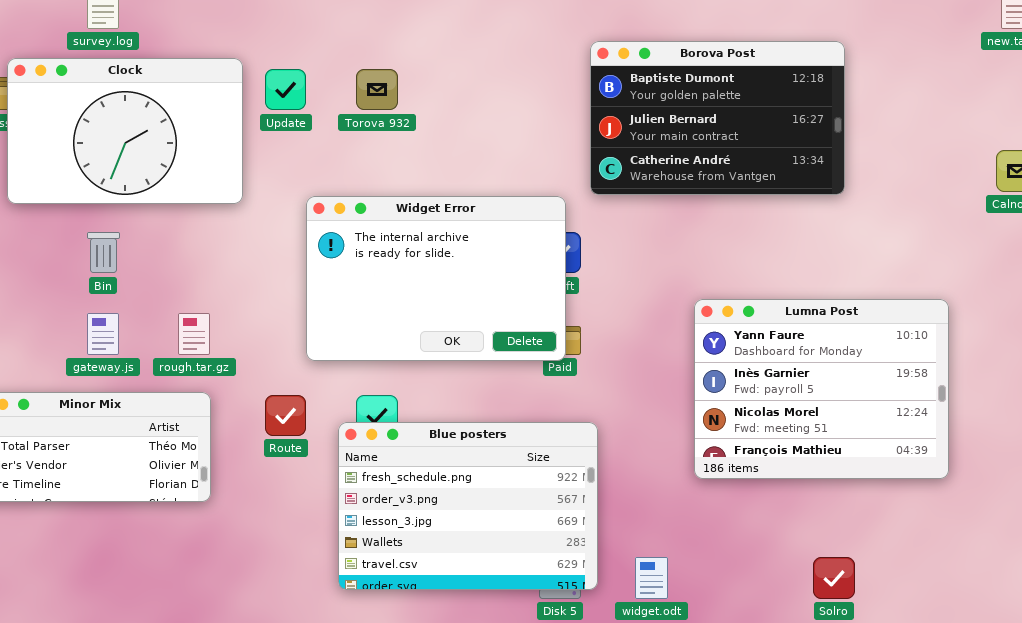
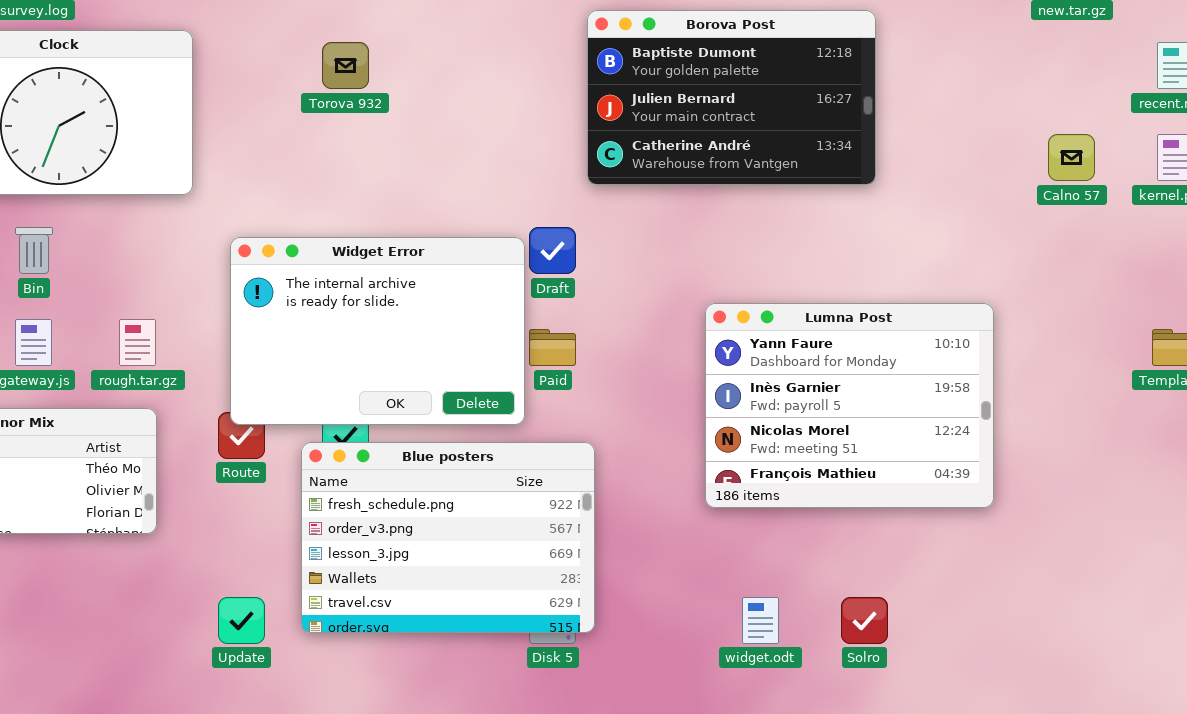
Update: [265,69,306,110] -> [218,597,265,644], moved
Widget Error: [306,196,566,361] -> [230,237,525,425], moved
widget.odt: [635,557,668,599] -> [742,597,779,644], moved

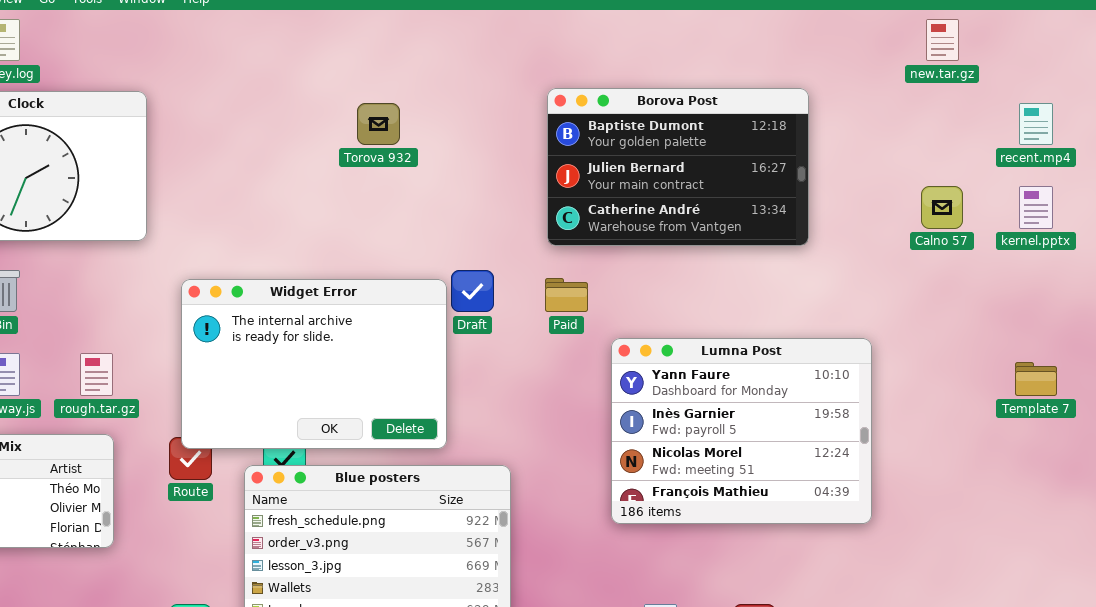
Borova Post: [587,10,876,185] -> [547,88,809,246], moved
Torova 932: [322,42,369,89] -> [357,103,400,145], moved
Paid: [529,329,576,366] -> [545,278,588,312], moved

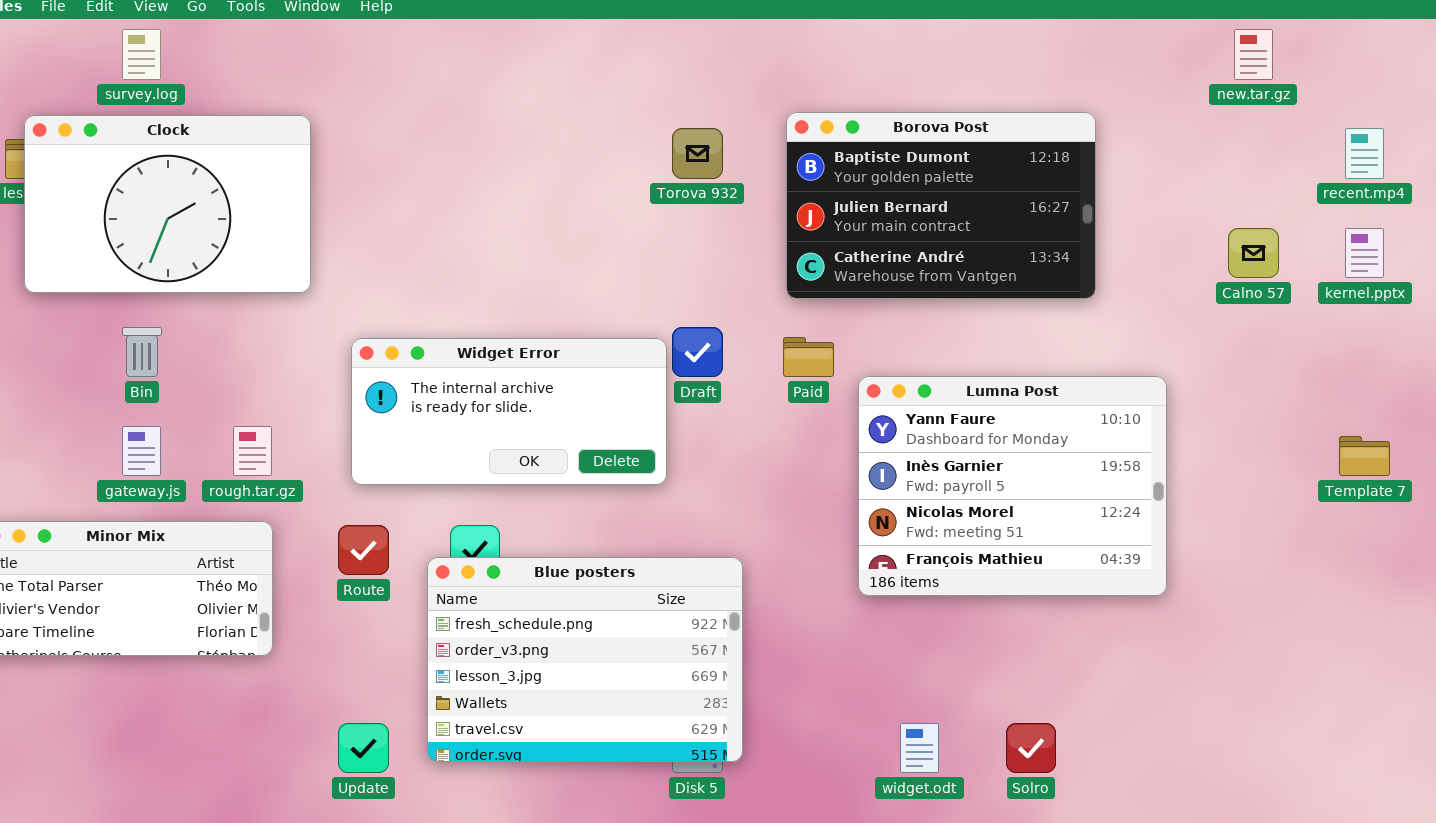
Torova 932: [357,103,400,145] -> [672,128,723,179], moved
Widget Error: [181,279,447,449] -> [351,338,667,485], resized
Lumna Post: [611,338,872,524] -> [858,376,1167,596], moved

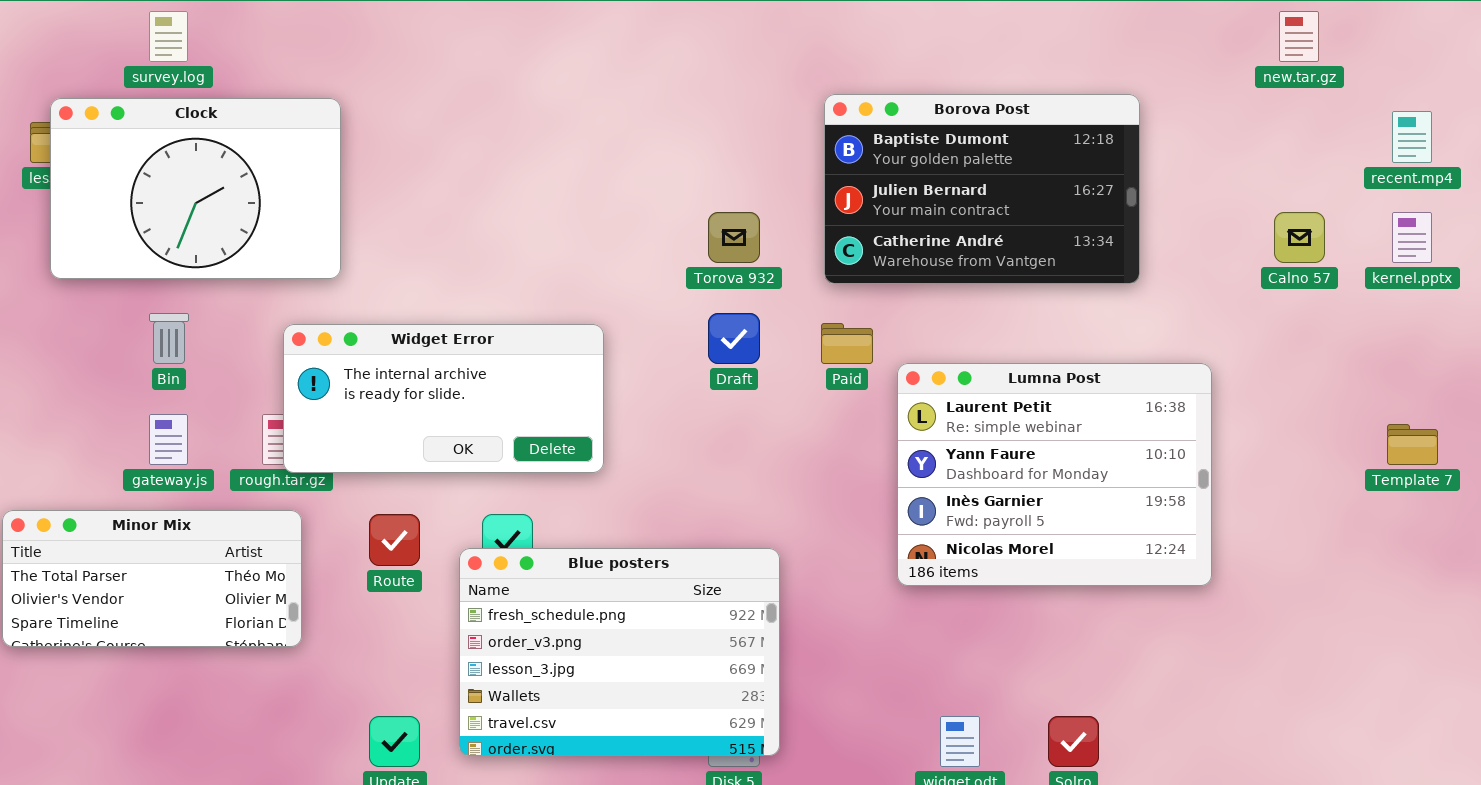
Torova 932: [672,128,723,179] -> [708,212,760,263], moved
Widget Error: [351,338,667,485] -> [283,324,604,473], moved
Lumna Post: [858,376,1167,596] -> [897,363,1212,586], scrolled up 1 row

